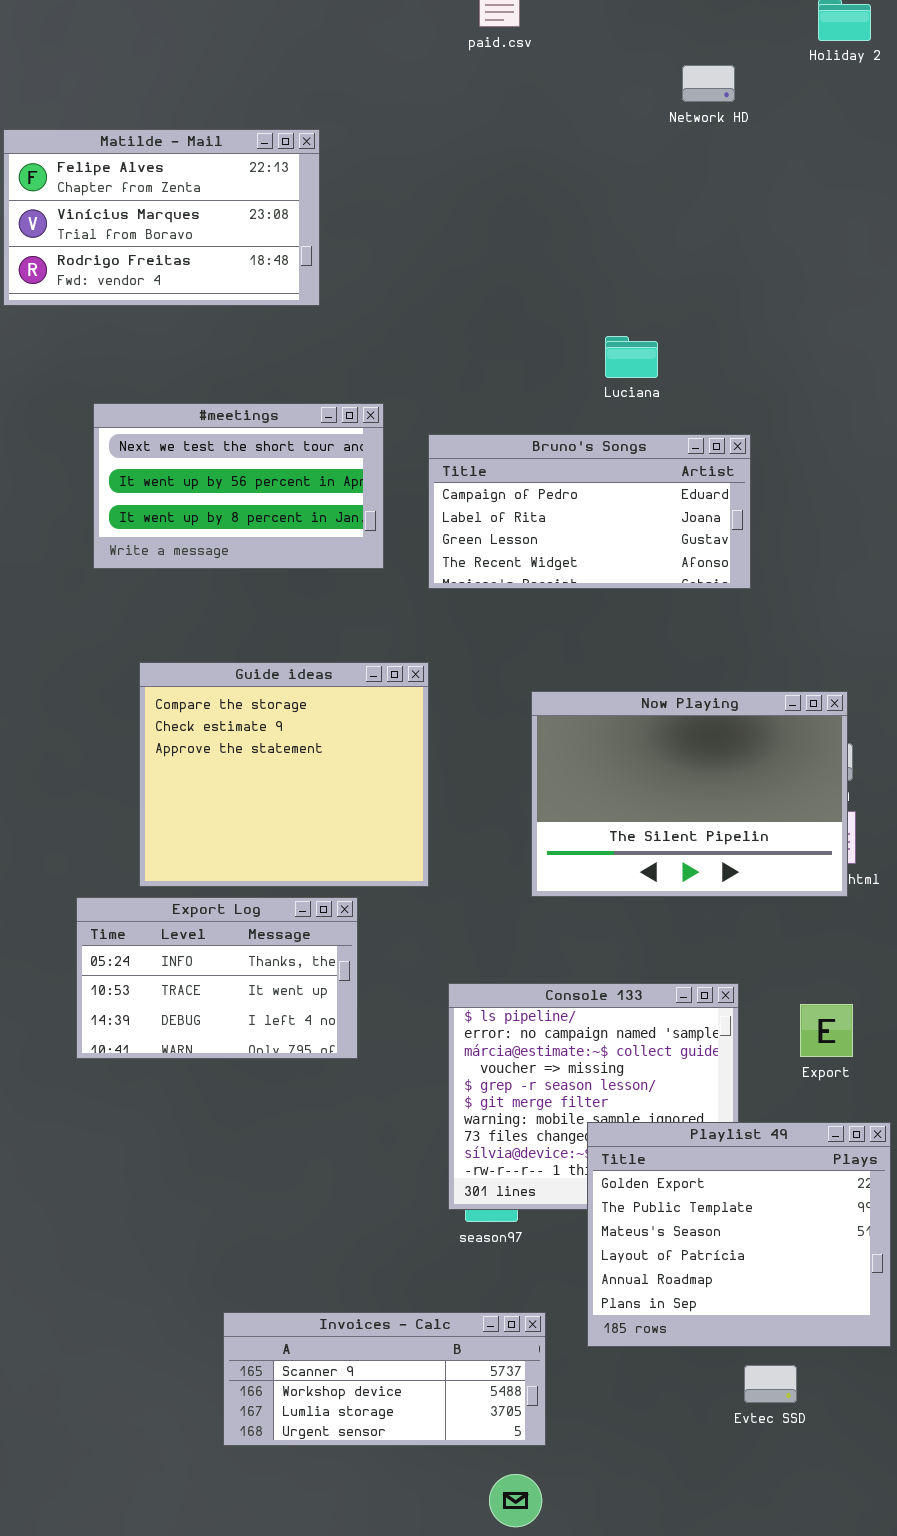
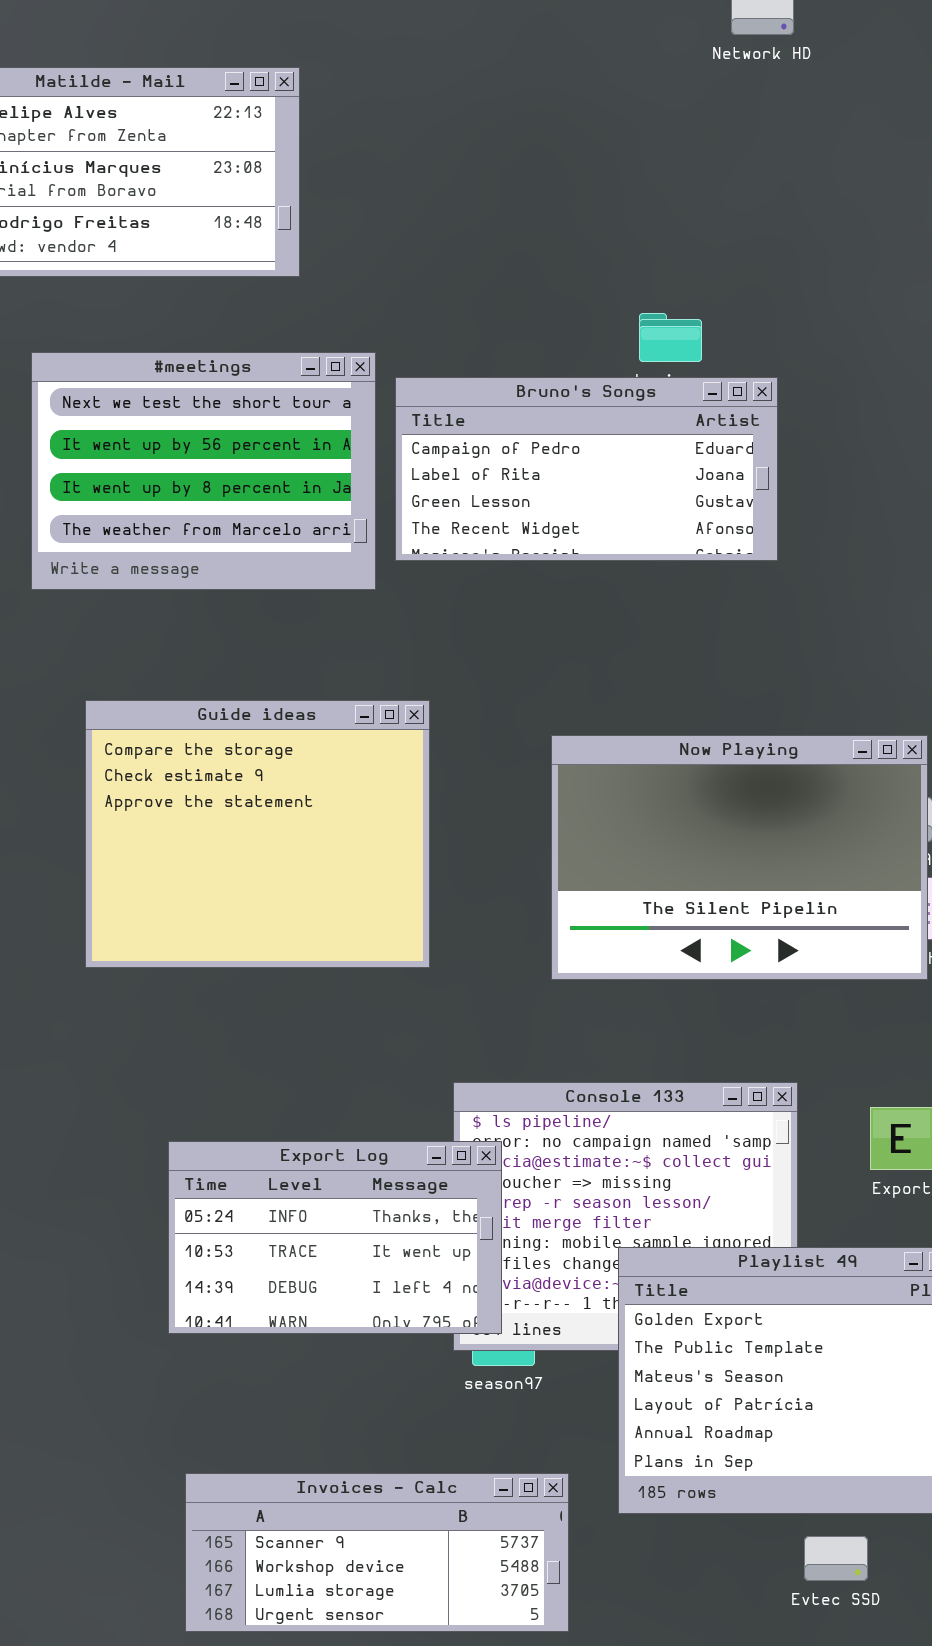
#meetings: [93,403,384,569] -> [31,352,376,590], resized
Bruno's Songs: [428,434,751,589] -> [395,377,778,561], moved
Export Log: [76,897,358,1059] -> [168,1141,502,1334], moved

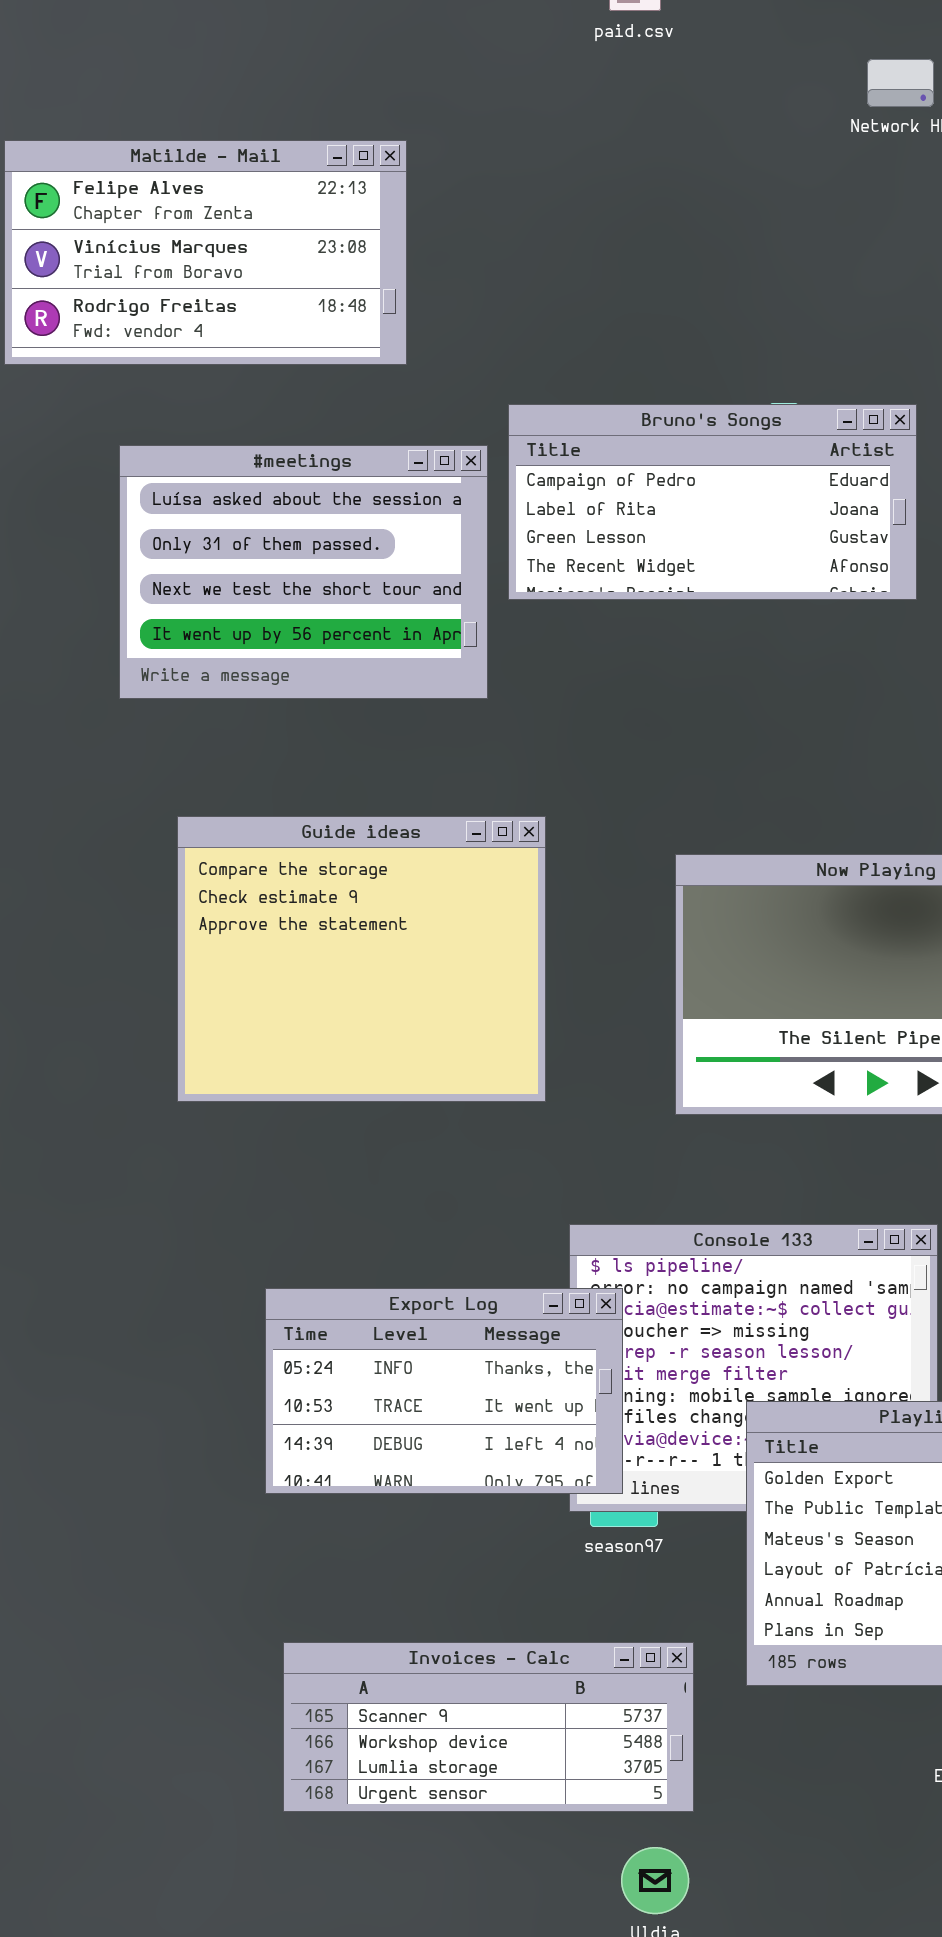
#meetings: [31,352,376,590] -> [119,445,488,699], scrolled up 2 rows
Bruno's Songs: [395,377,778,561] -> [508,404,917,600], moved

